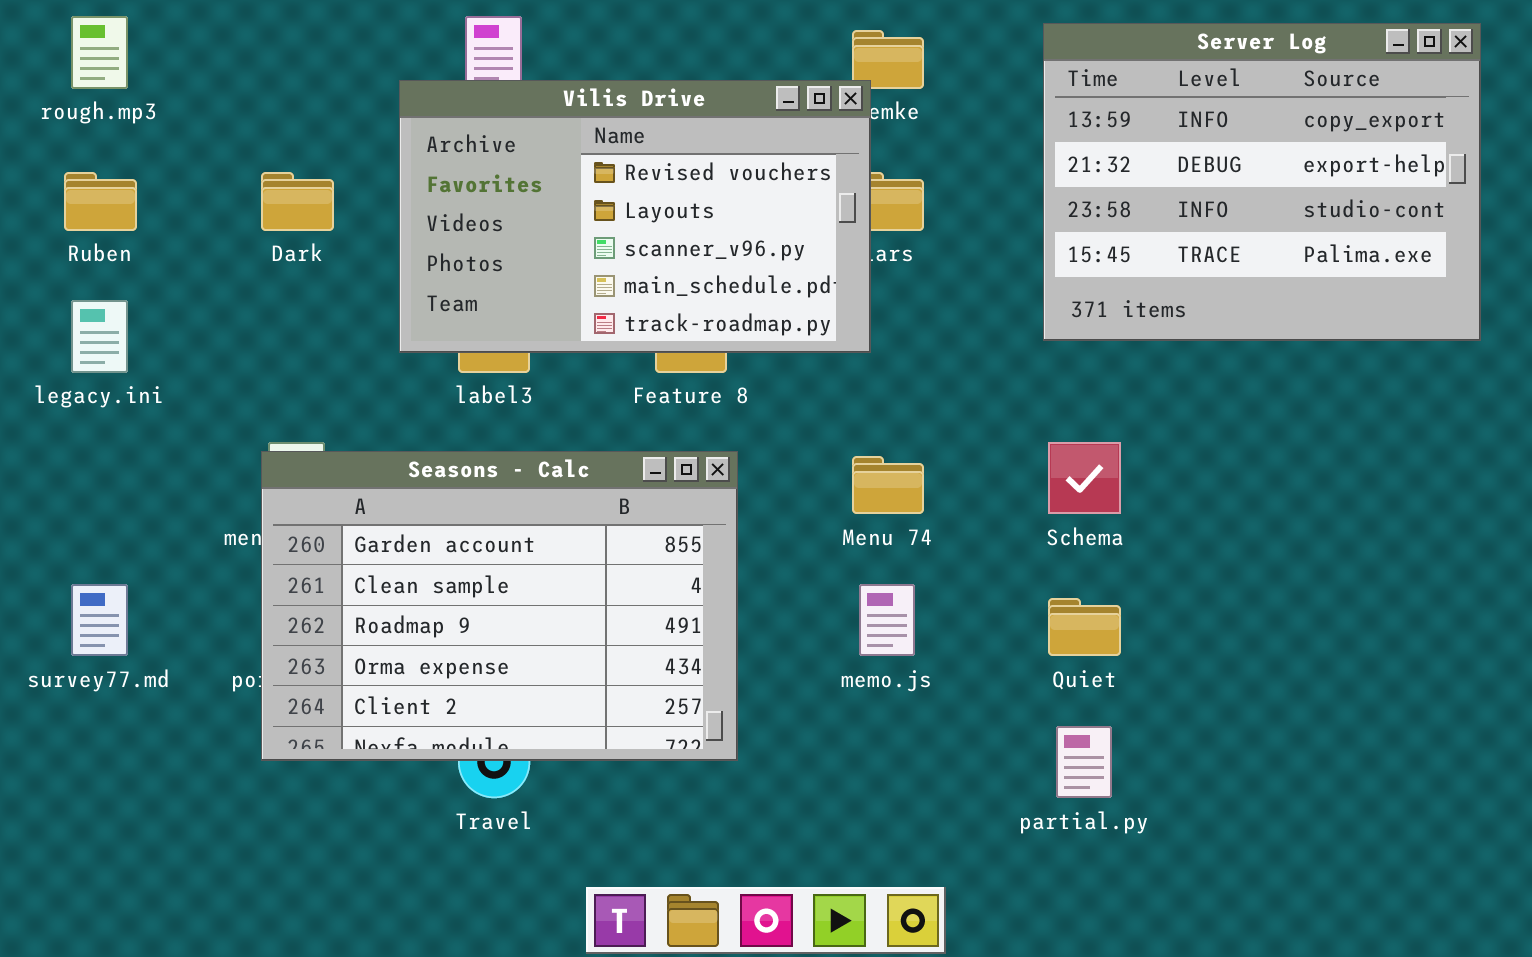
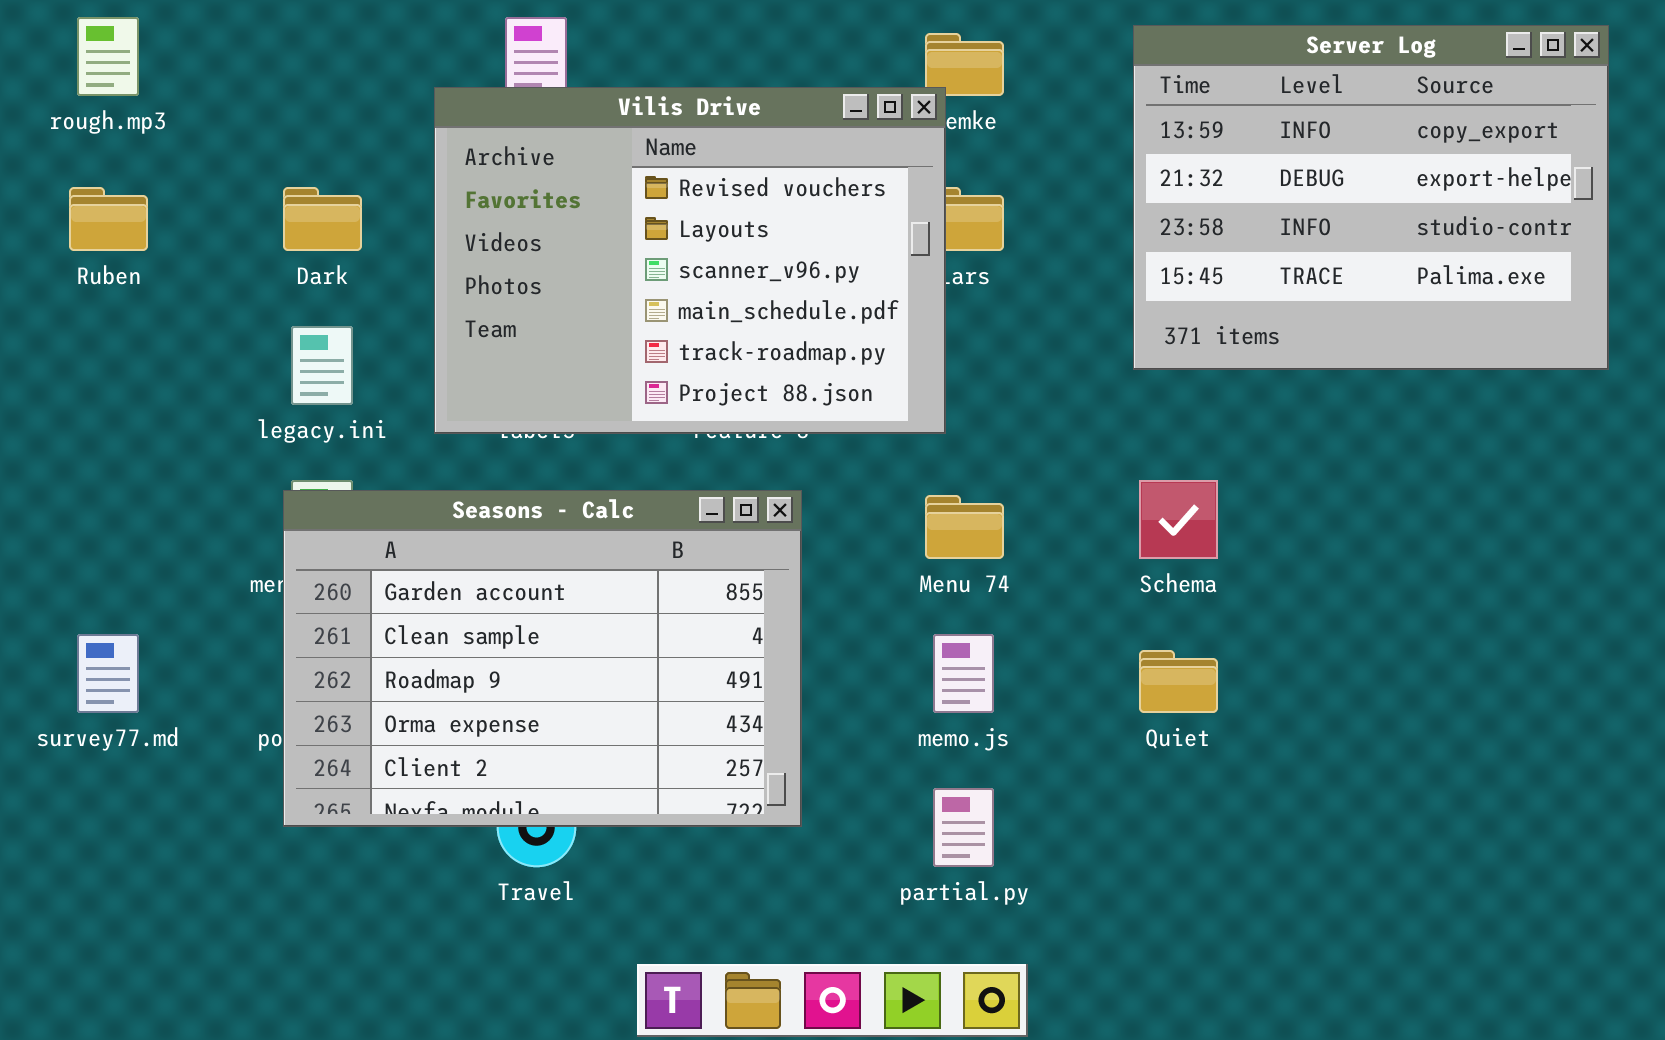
Vilis Drive: [399,80,871,353] -> [434,87,946,434], resized
legacy.ini: [71,300,128,373] -> [291,326,353,405], moved
partial.py: [1056,726,1112,798] -> [933,788,994,867], moved

